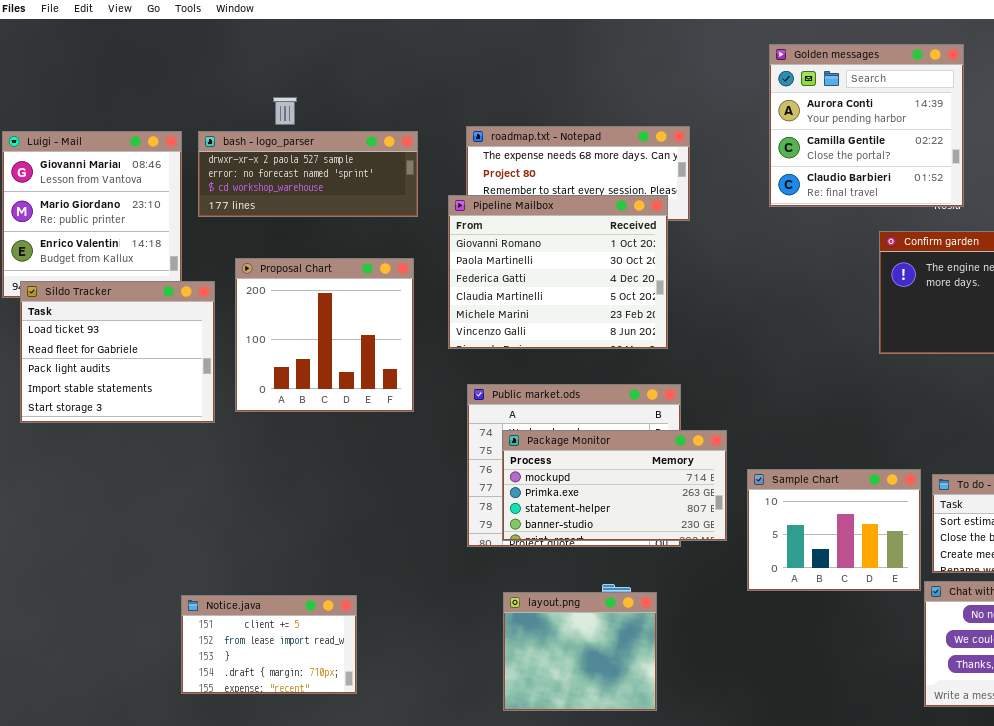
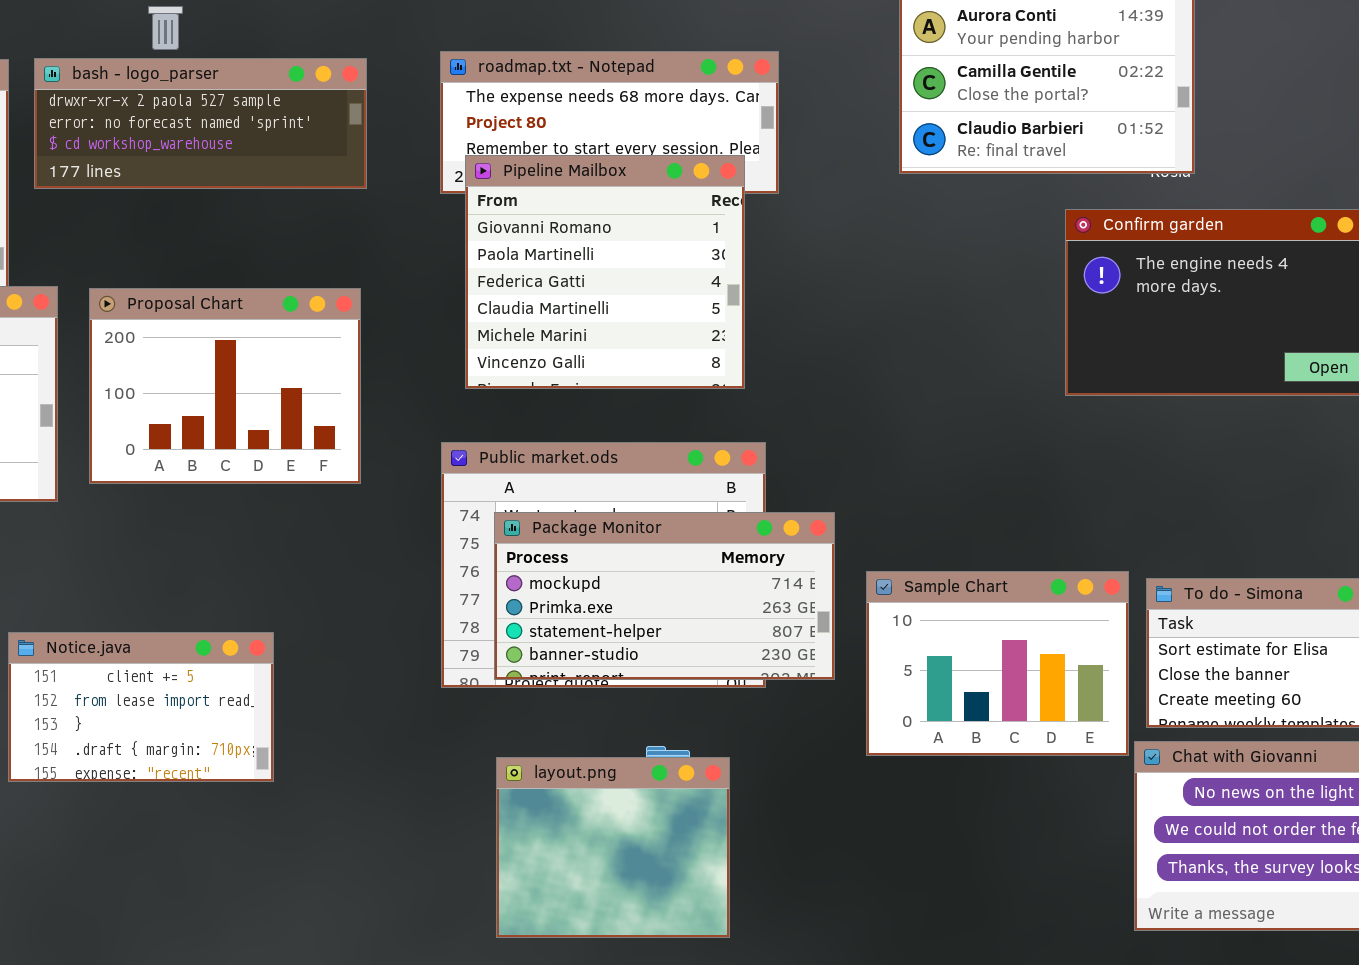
Pipeline Mailbox: [448,195,668,349] -> [465,155,745,389], resized
Proposal Chart: [235,258,414,412] -> [89,288,361,484], resized
Notice.java: [181,595,357,694] -> [8,632,274,782], moved

